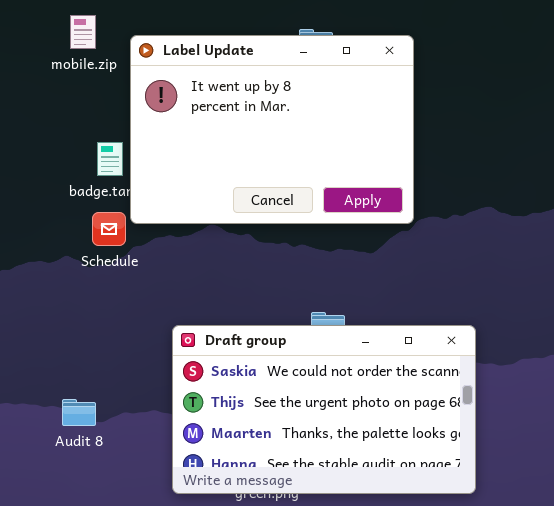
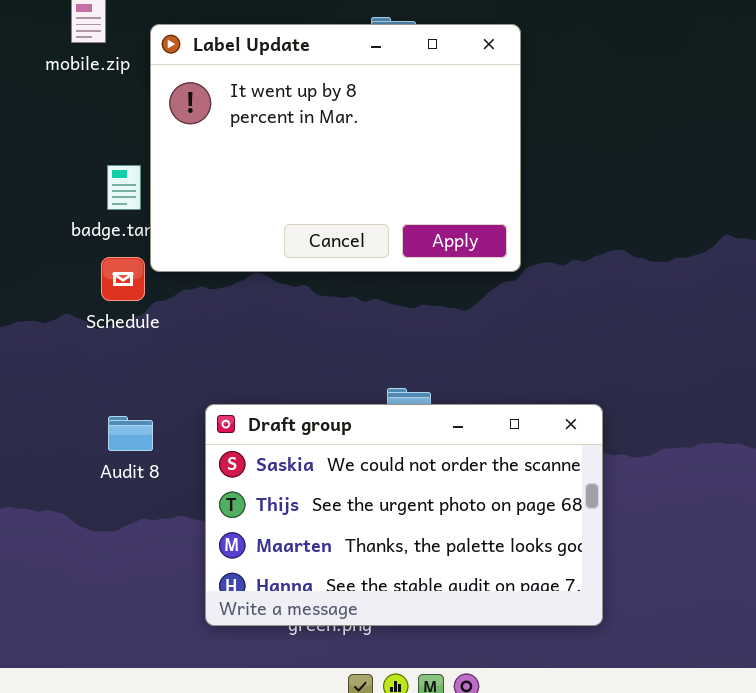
Audit 8: [62,399,96,426] -> [108,416,153,451], moved

